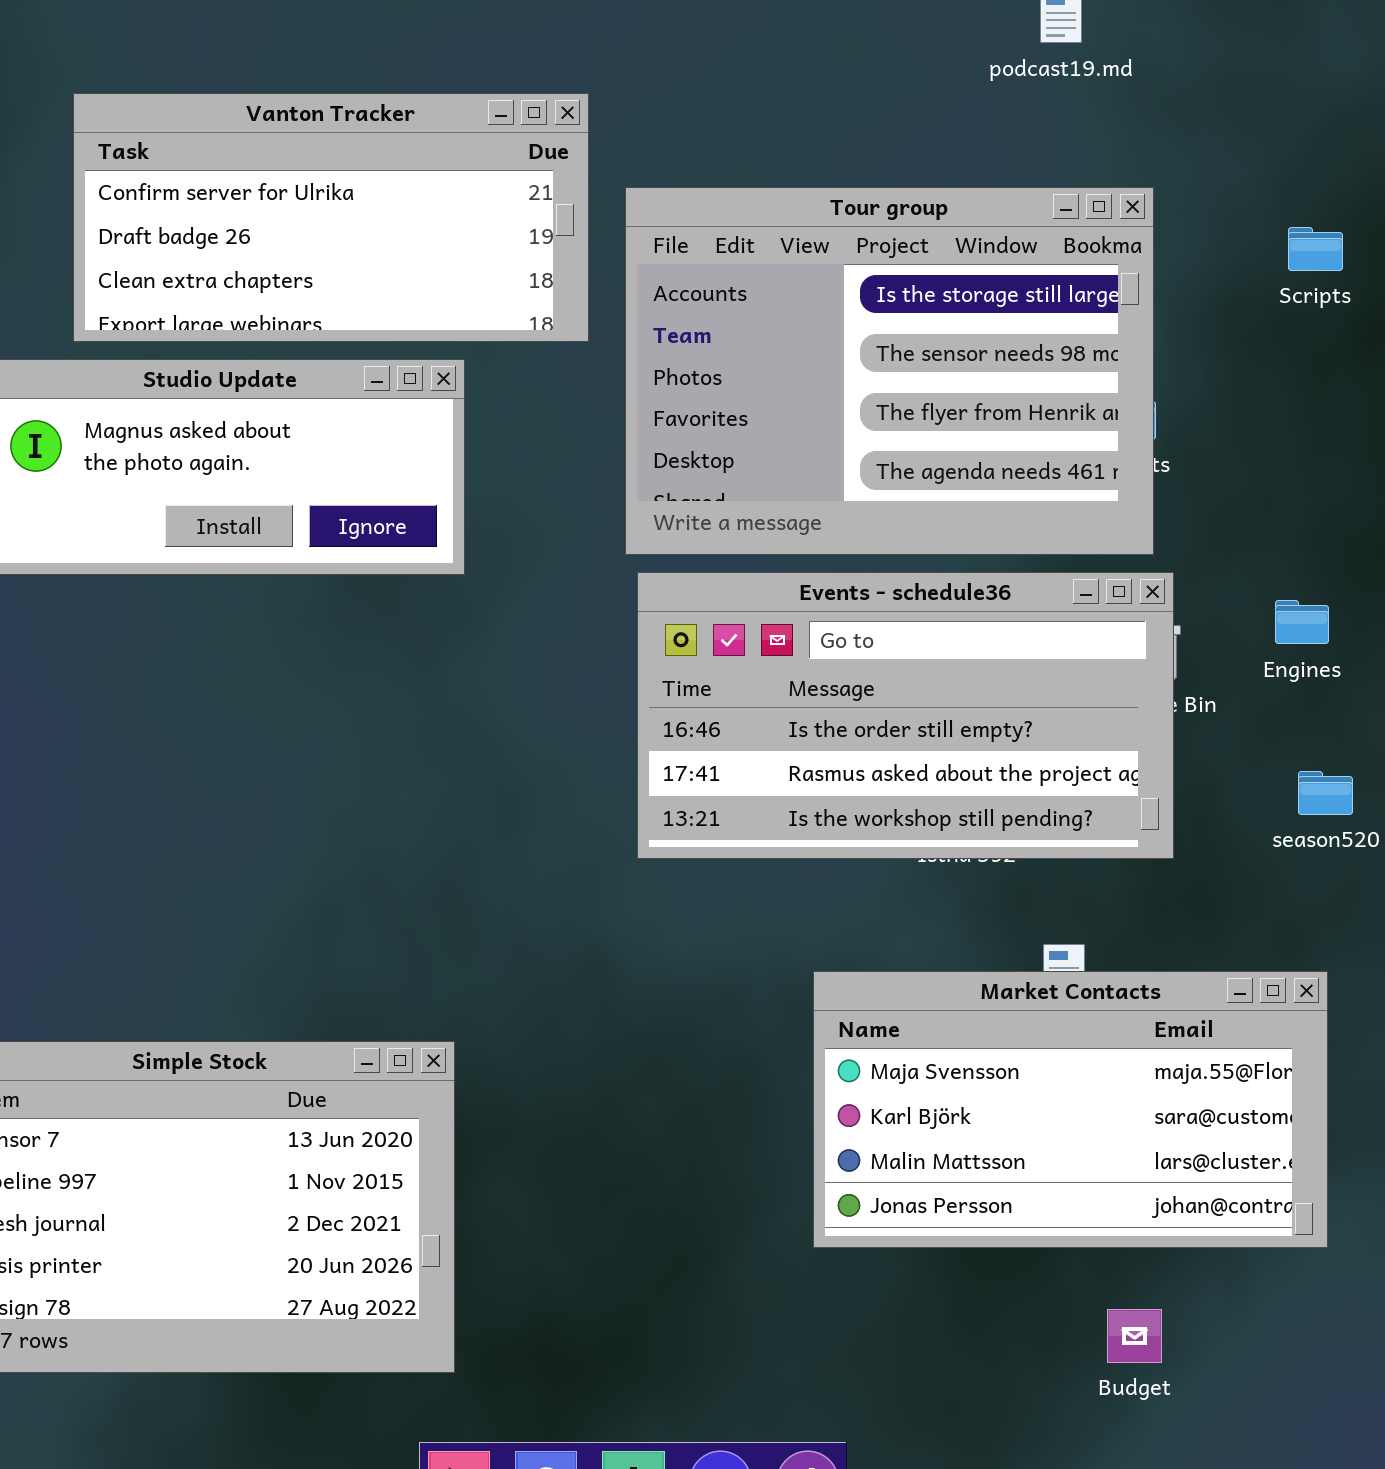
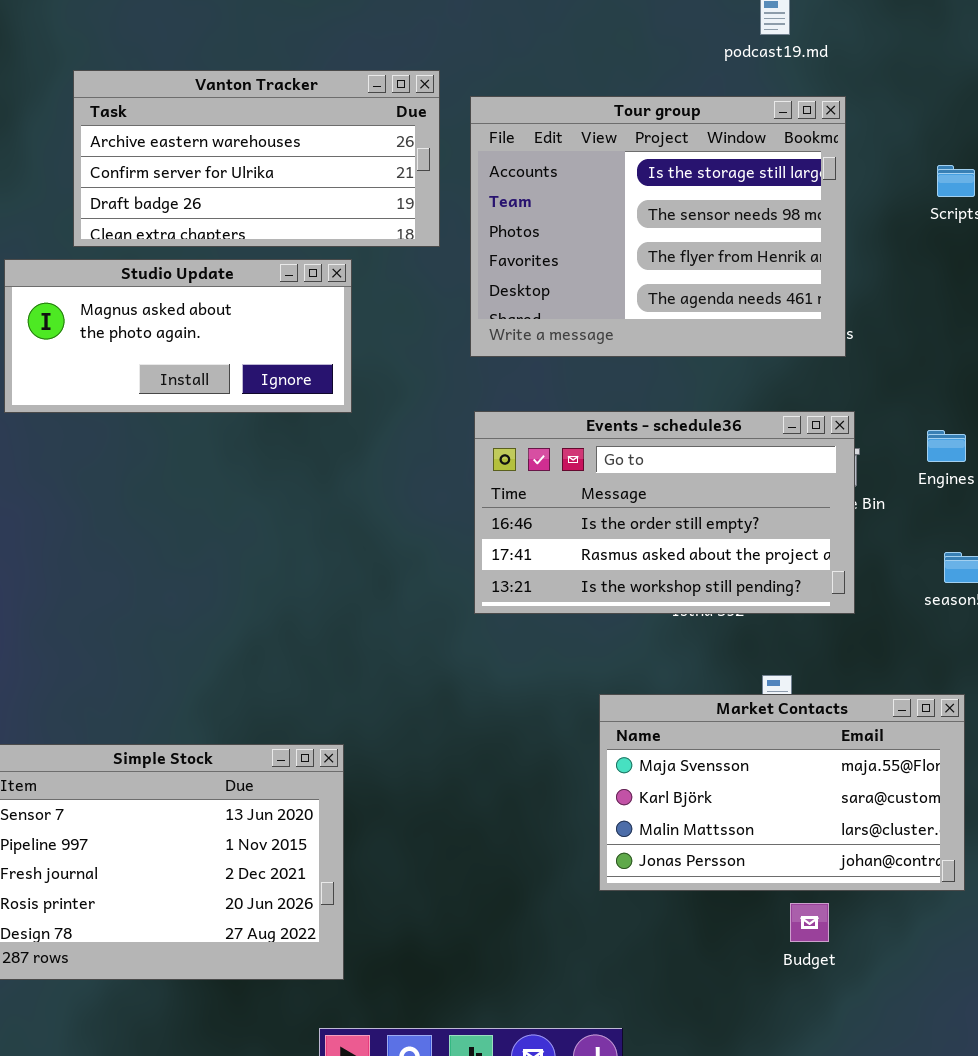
Vanton Tracker: [73,93,589,342] -> [73,70,440,247], scrolled up 1 row
Tour group: [625,187,1154,555] -> [470,96,846,357], moved
Budget: [1107,1309,1162,1363] -> [790,903,829,942], moved

